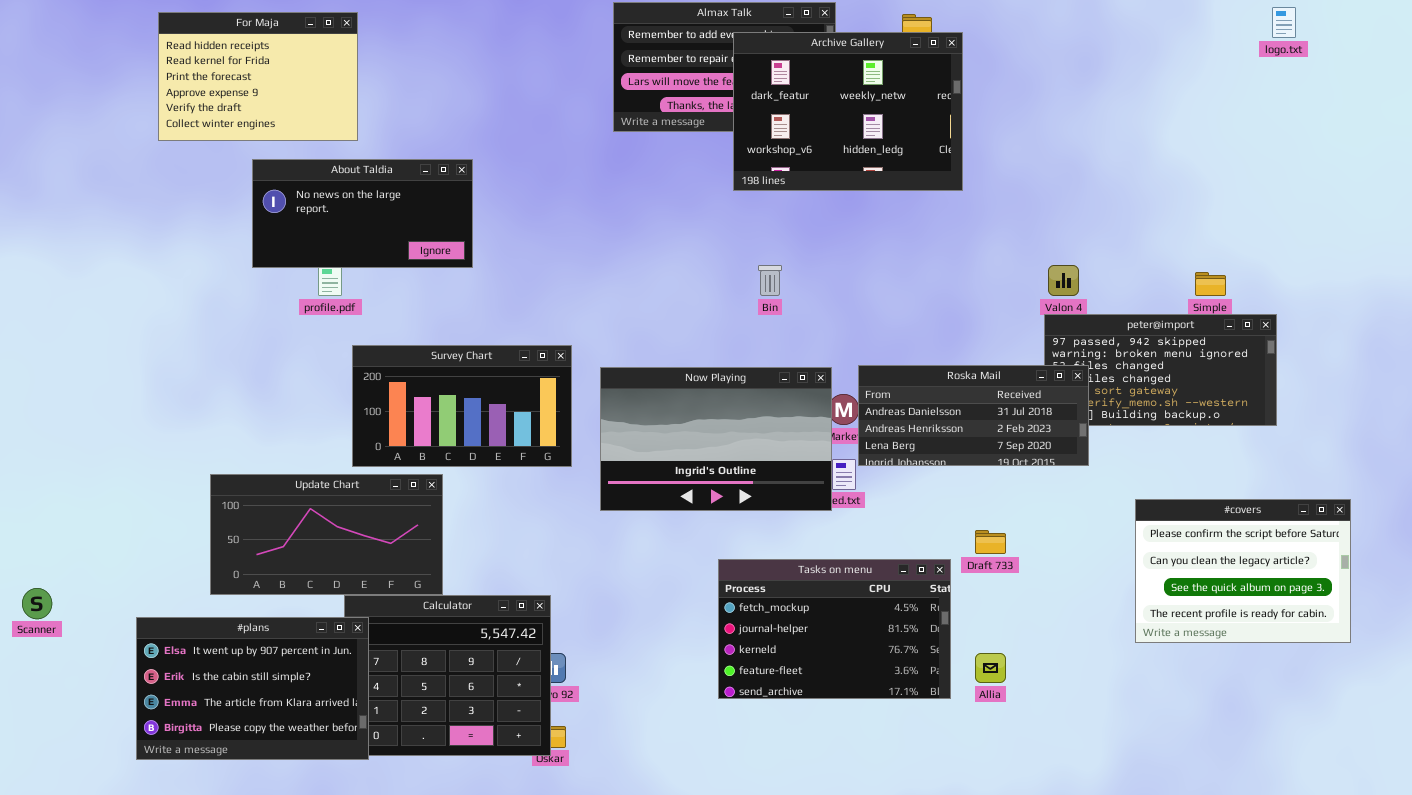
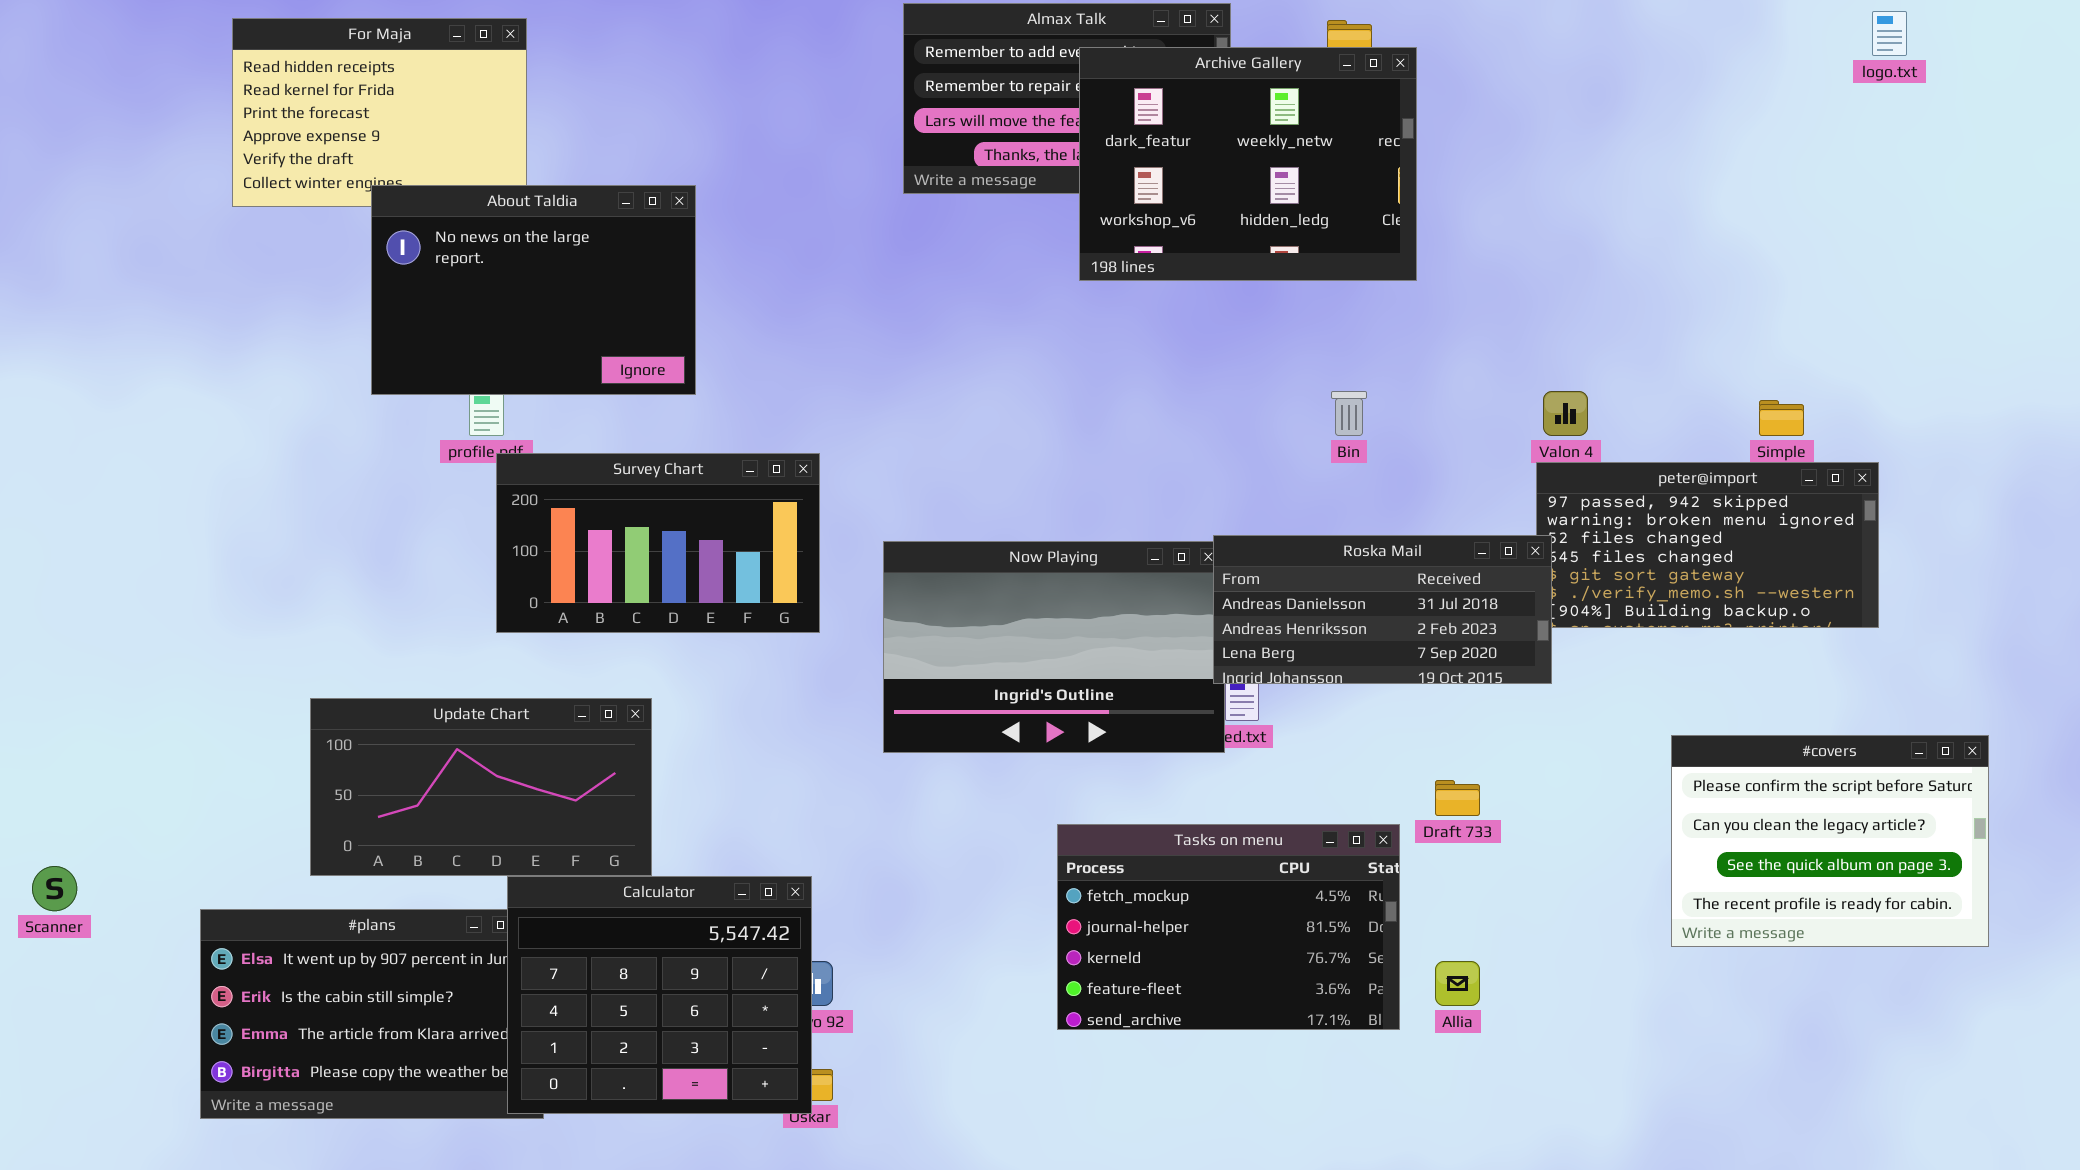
About Taldia: [252,159,473,268] -> [371,185,696,395], resized
Bin: [758,265,782,296] -> [1331,391,1367,436], moved
Survey Chart: [352,345,572,467] -> [496,453,820,633], moved
Roska Mail: [858,365,1089,466] -> [1213,535,1552,684], moved
Calculator: [344,595,551,756] -> [507,876,812,1114], raised

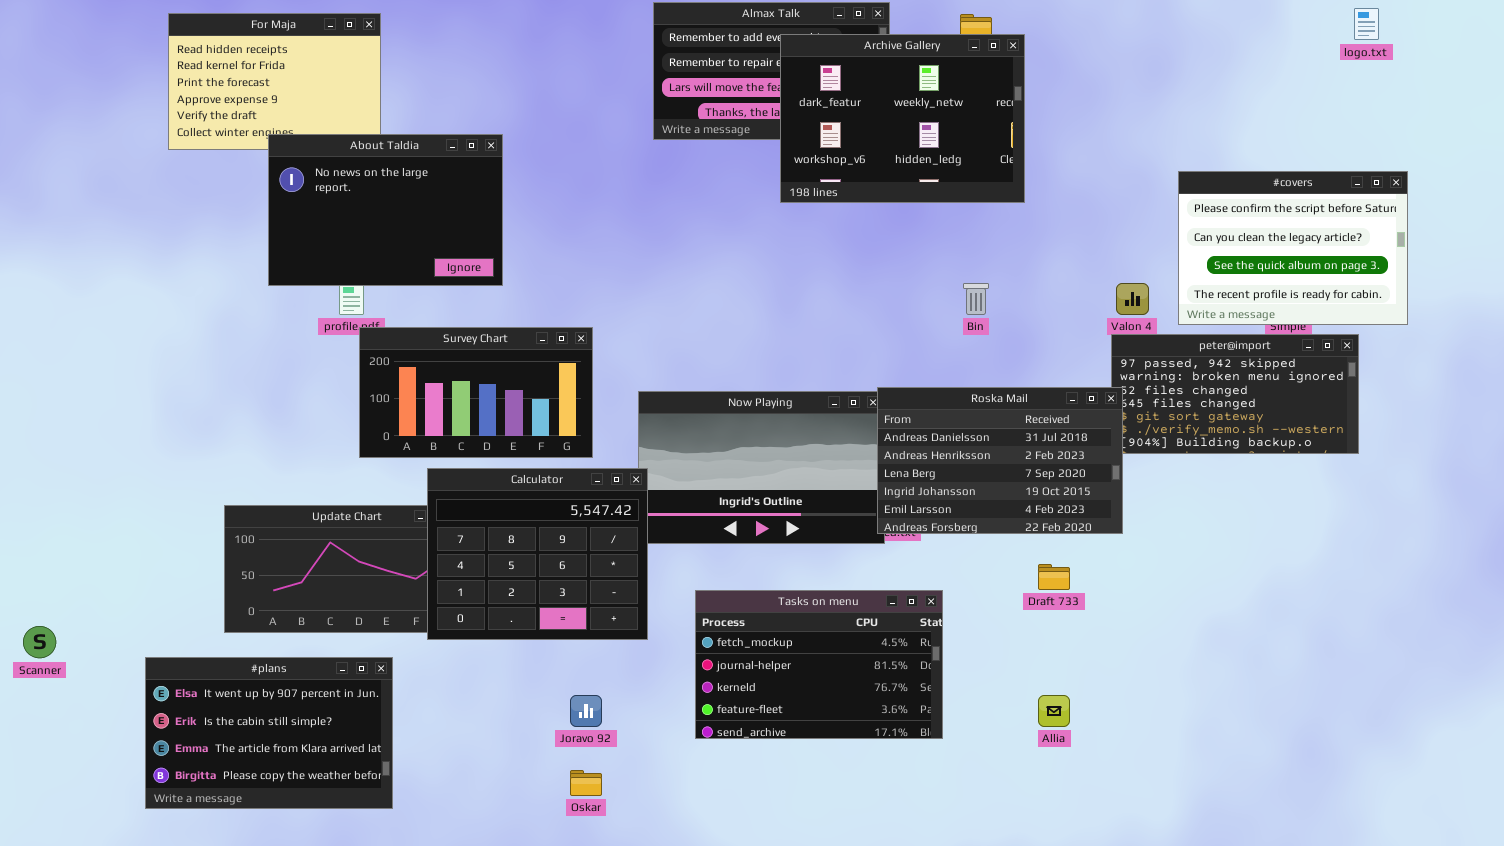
Roska Mail: [1213,535,1552,684] -> [877,387,1123,534], resized
#covers: [1671,735,1989,947] -> [1178,171,1408,325], moved
Tasks on menu: [1057,824,1400,1030] -> [695,590,943,739], moved
Calculator: [507,876,812,1114] -> [427,468,648,640], moved

